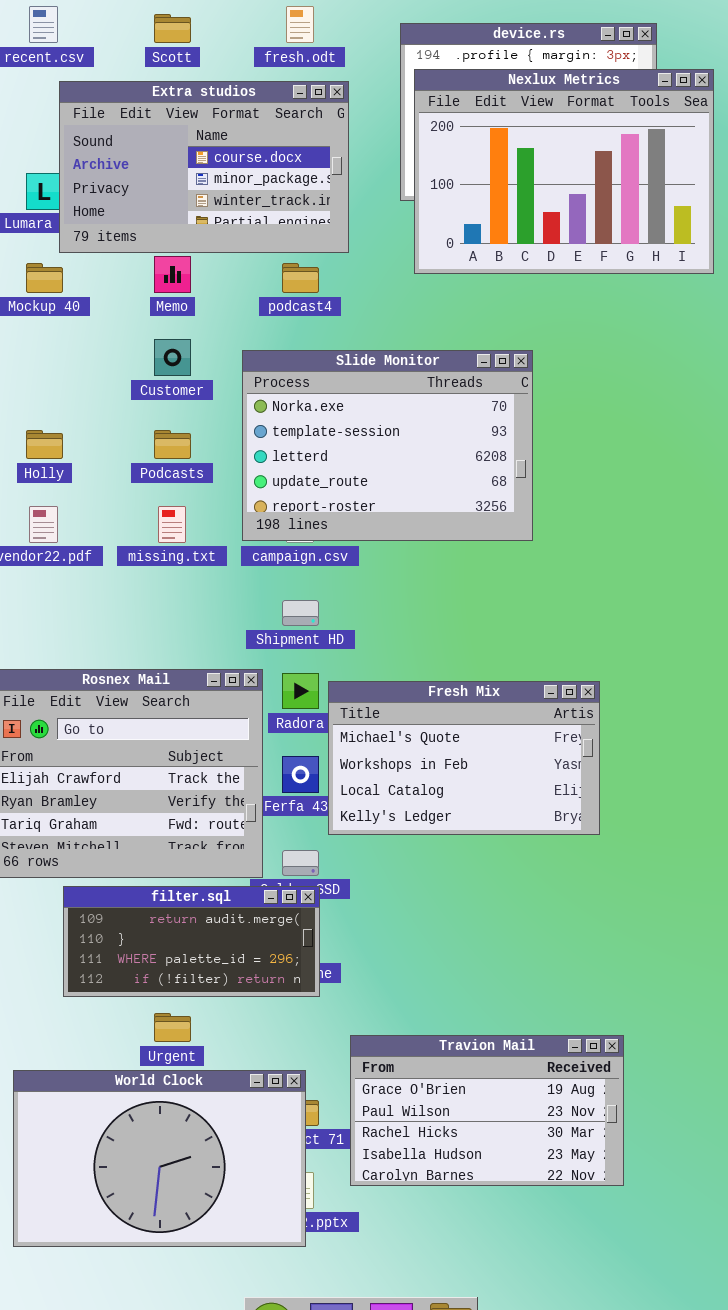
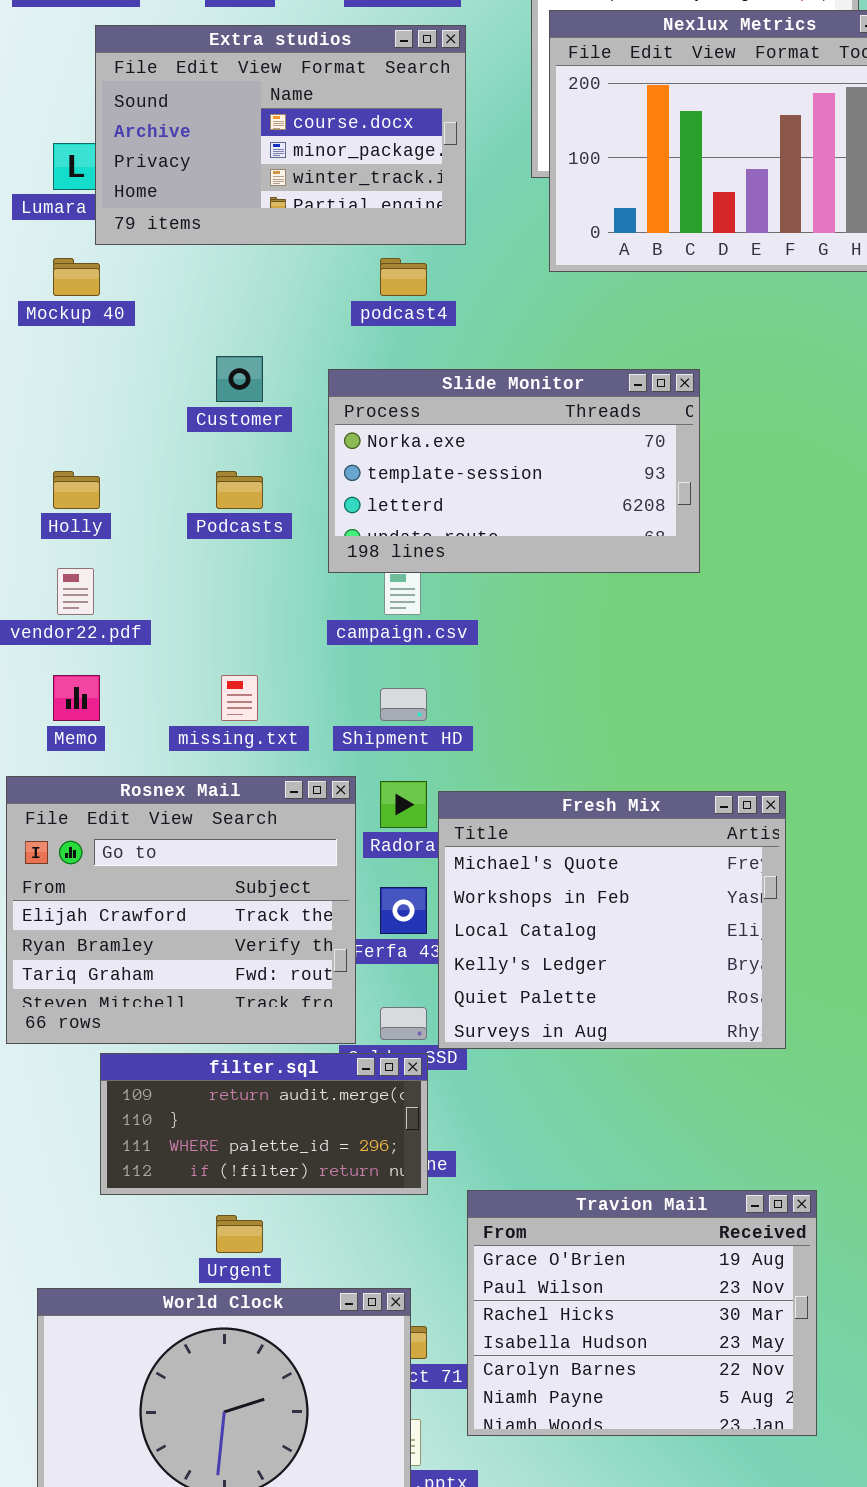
Memo: [154,256,191,293] -> [53,675,100,721], moved
Slide Monitor: [242,350,533,541] -> [328,369,700,573], resized
missing.txt: [158,506,186,543] -> [221,675,258,721], moved
Fresh Mix: [328,681,600,835] -> [438,791,786,1049], resized
Travion Mail: [350,1035,624,1186] -> [467,1190,817,1436], resized

